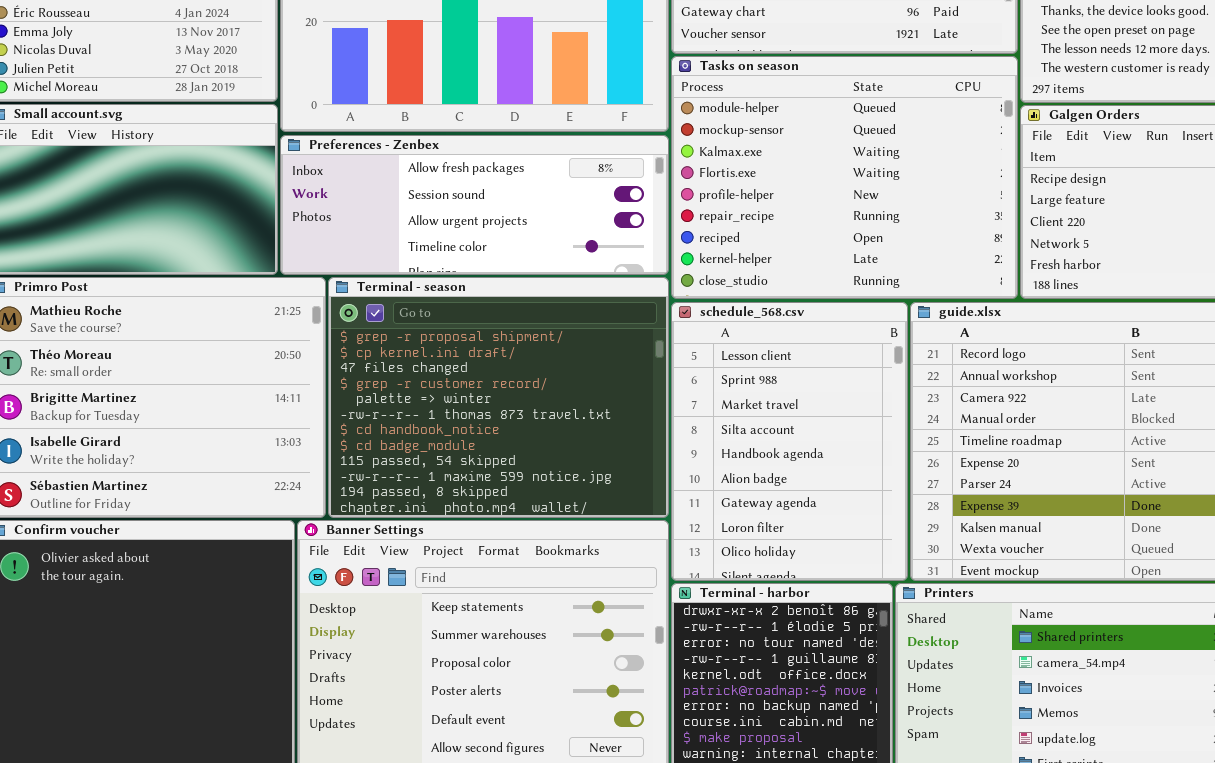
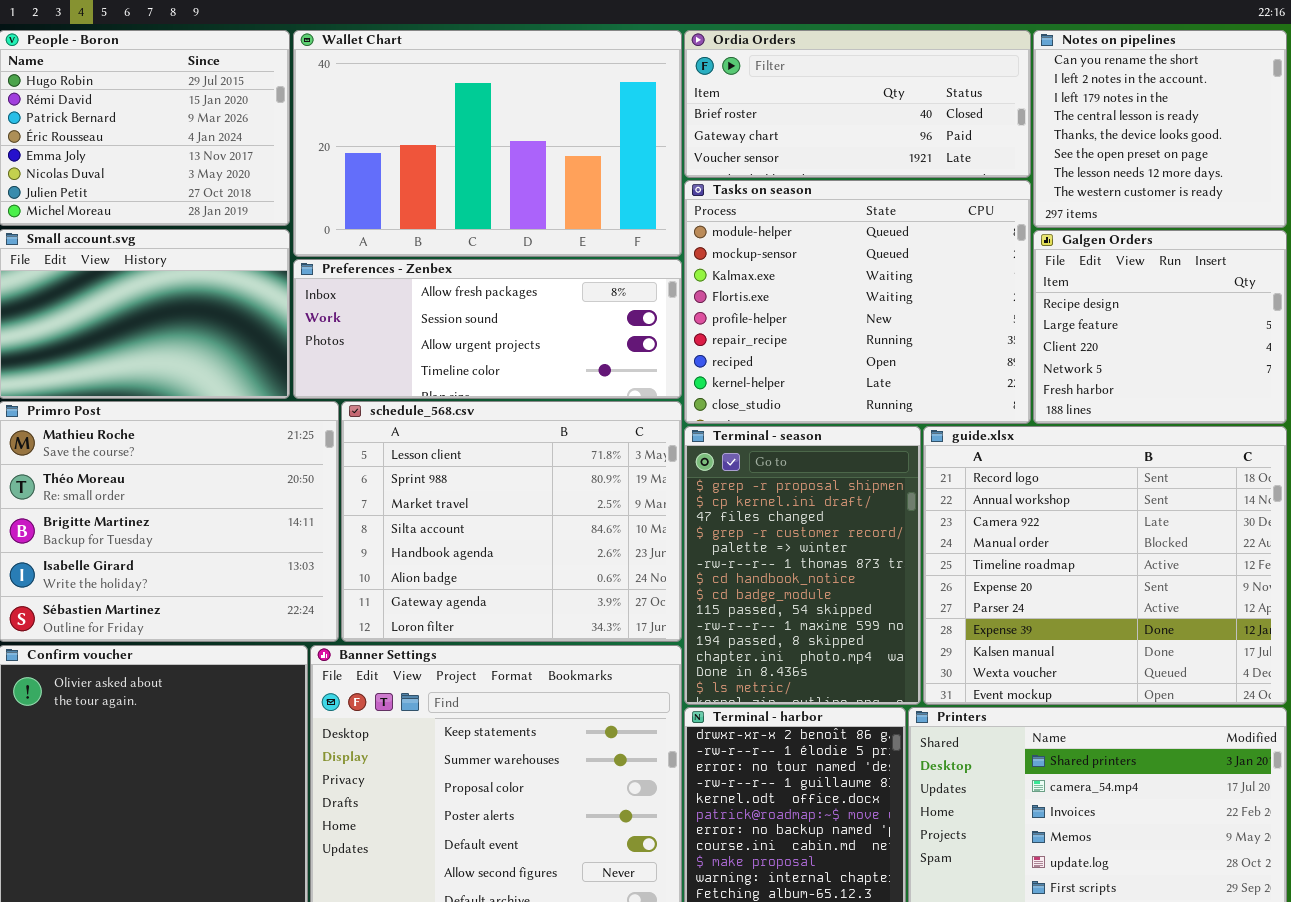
Terminal - season: [328,277,669,518] -> [684,426,921,705], moved, resized
schedule_568.csv: [671,302,908,581] -> [341,401,682,642], moved, resized

